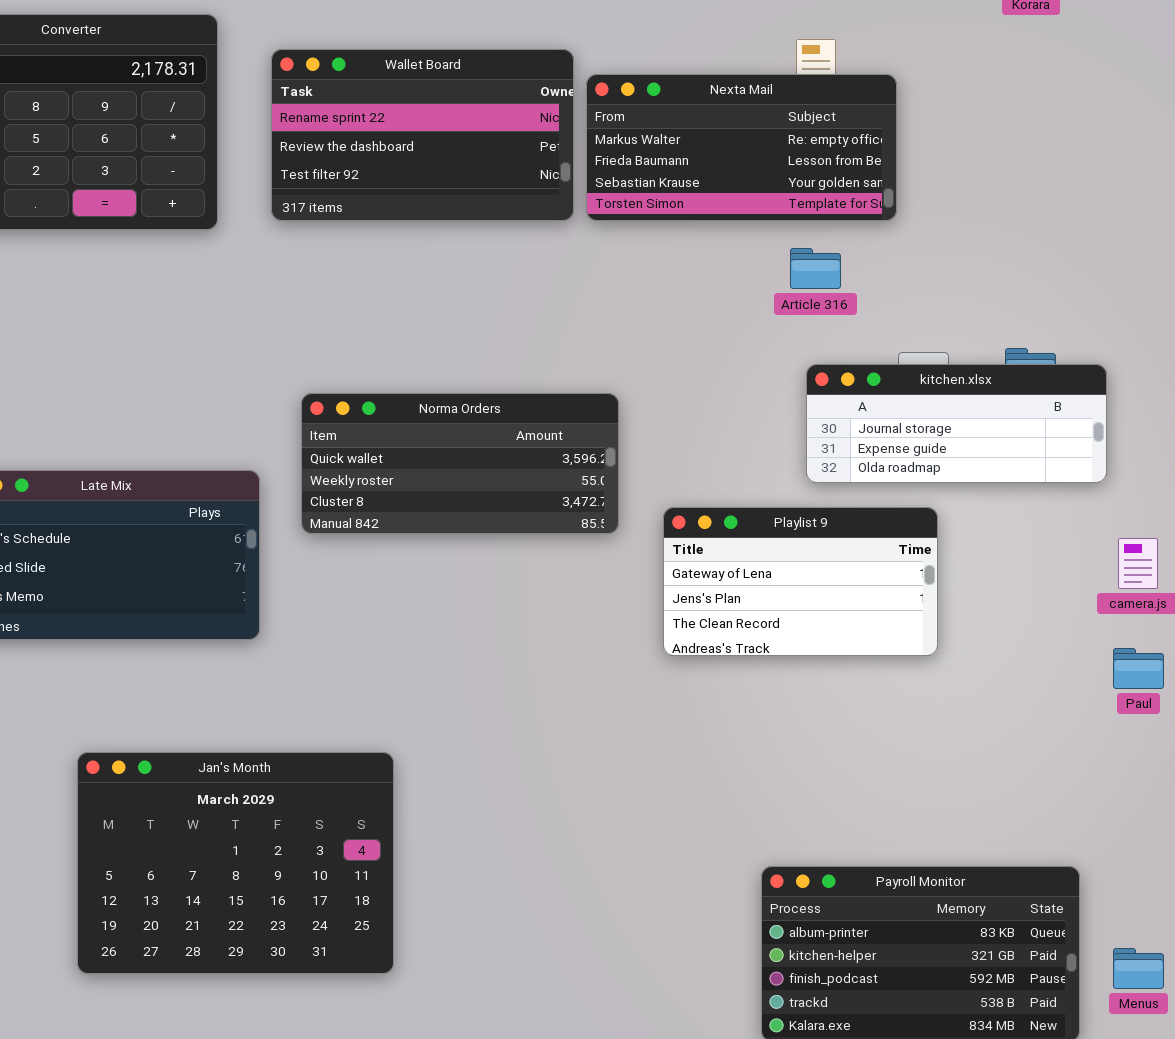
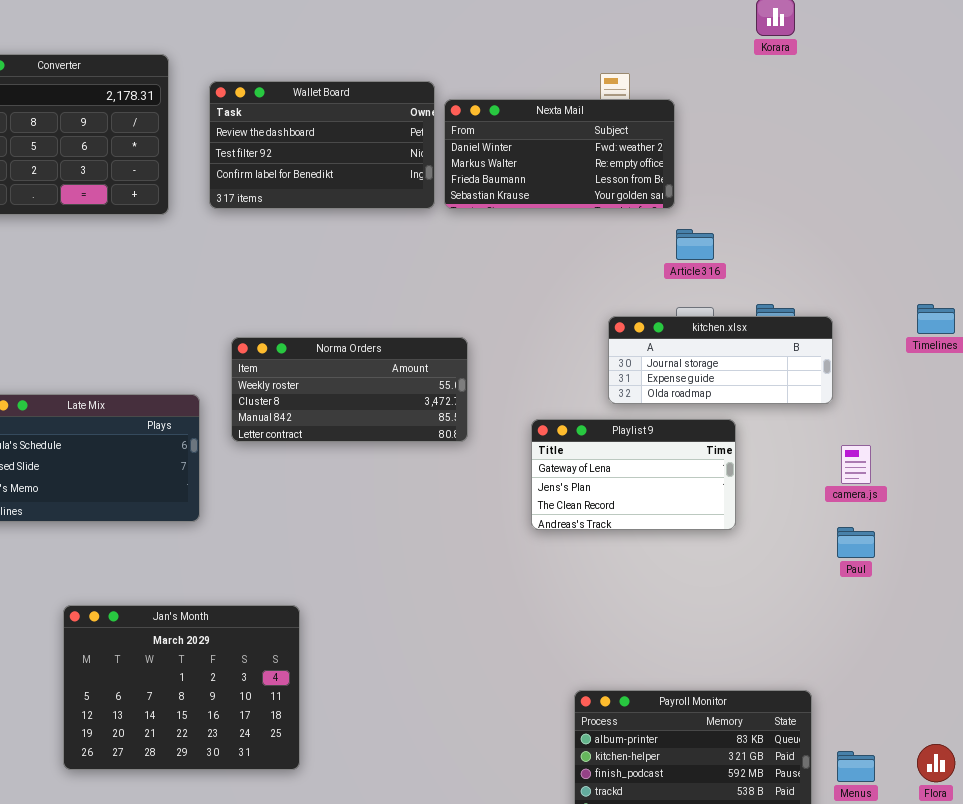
Wallet Board: [271,49,574,221] -> [209,81,435,209], scrolled down 1 row
Nexta Mail: [586,74,897,221] -> [444,99,675,209], scrolled up 1 row
Article 316: [790,248,841,289] -> [676,229,714,260], moved
Norma Orders: [301,393,619,534] -> [231,337,468,442], scrolled down 1 row
Playlist 9: [663,507,938,656] -> [531,419,736,530], moved

